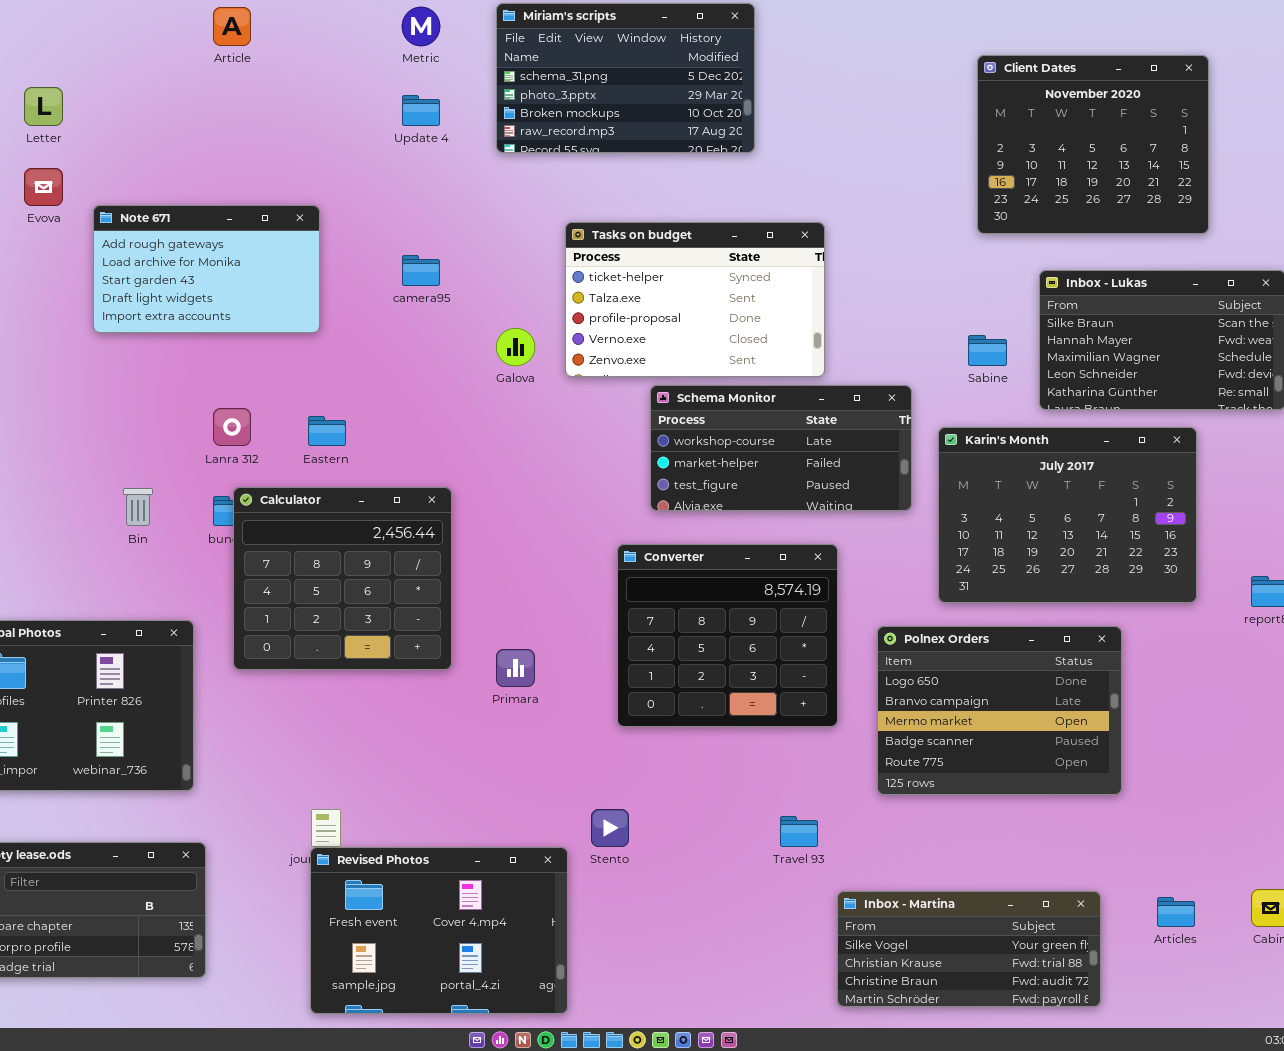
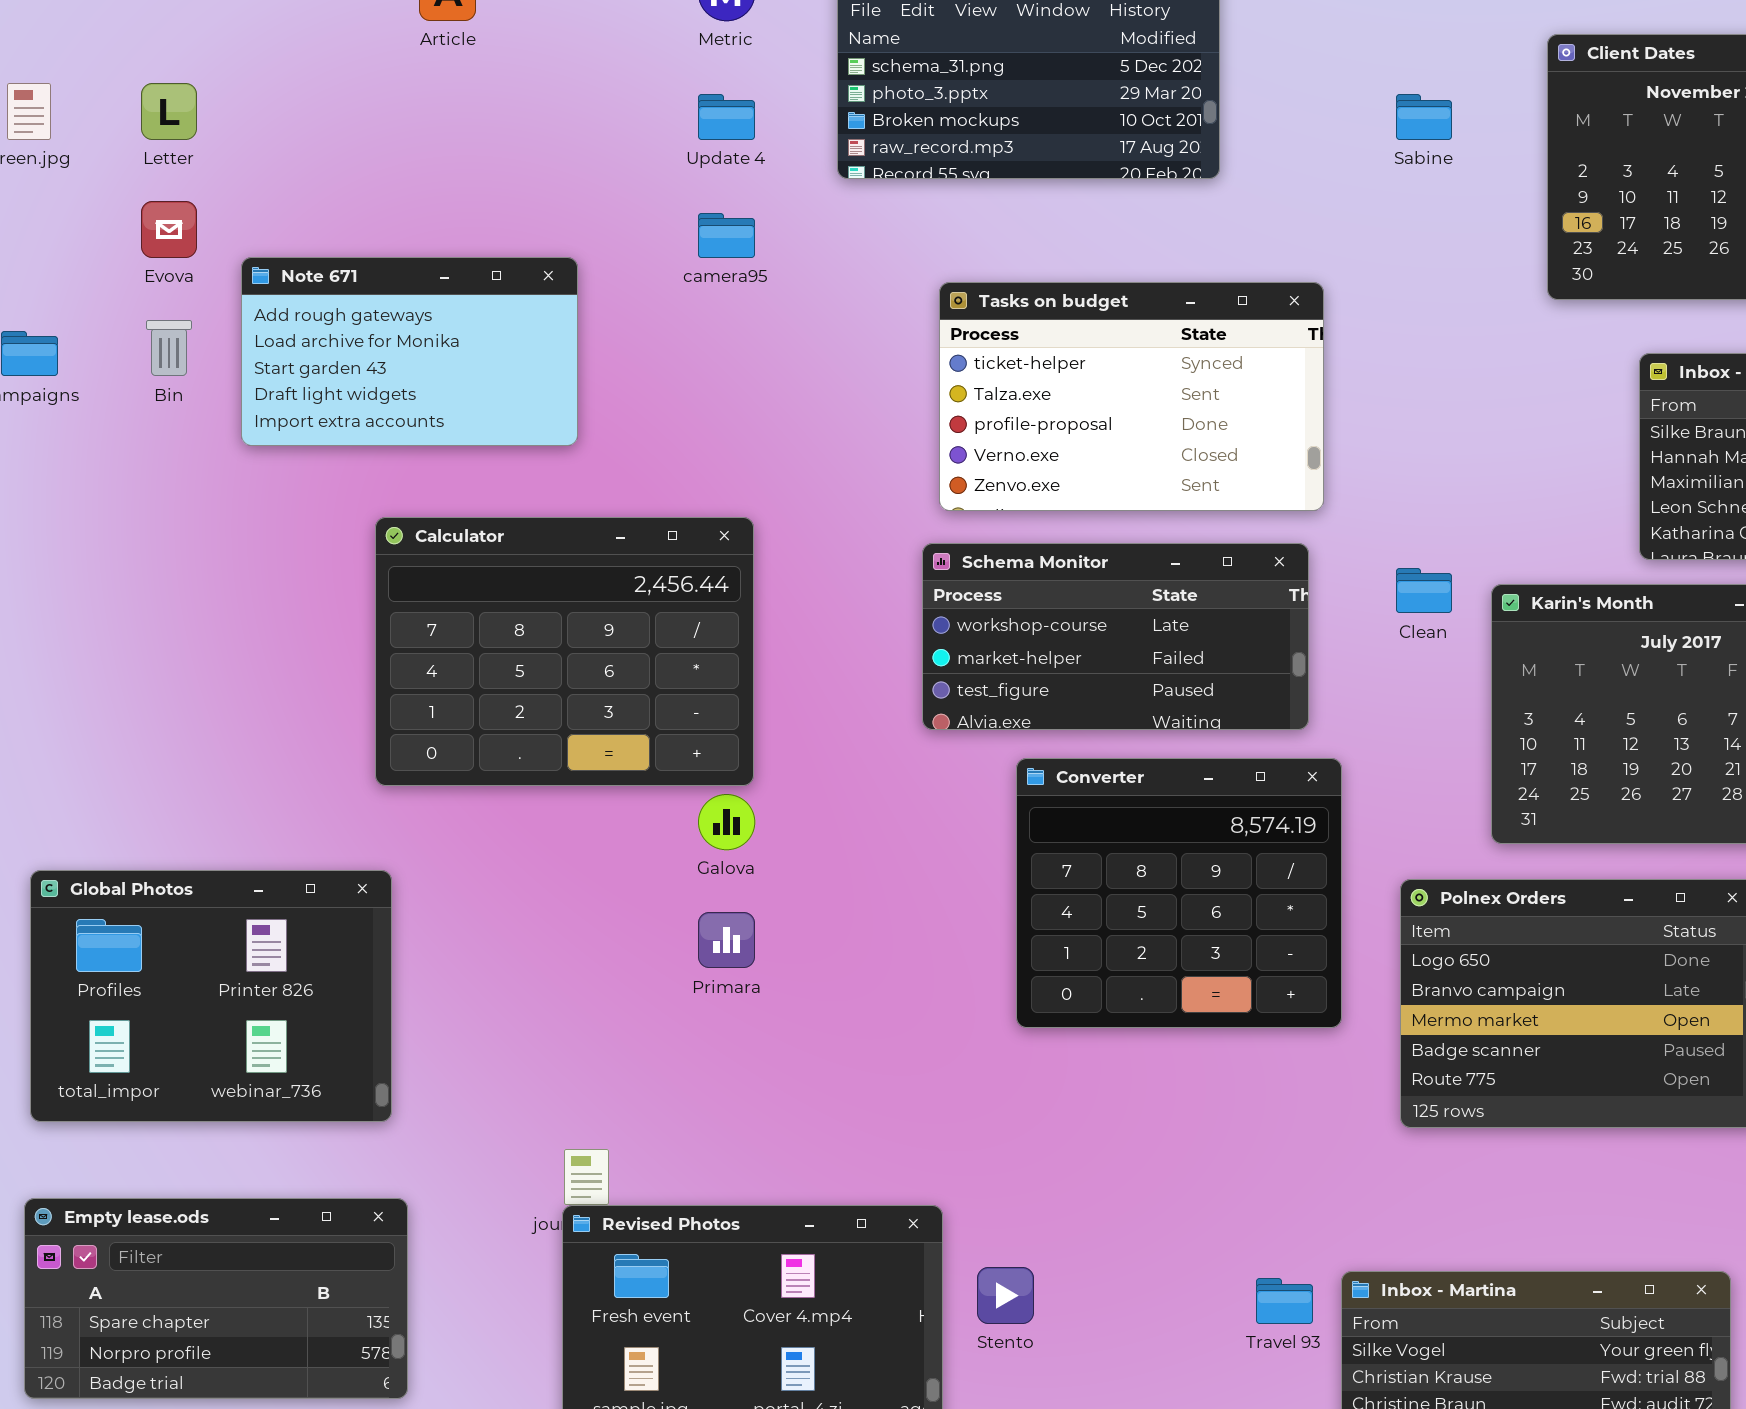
camera95: [402,255,440,286] -> [698,213,755,258], moved
Galova: [496,328,535,366] -> [698,794,755,850], moved
Sabine: [968,335,1007,366] -> [1396,94,1452,140], moved
Schema Monitor: [650,385,912,511] -> [922,543,1309,730], moved
Calculator: [233,487,452,670] -> [375,517,754,786], moved, resized
Bin: [123,488,153,526] -> [146,320,192,376], moved
Primara: [496,649,535,687] -> [698,912,755,968], moved
Stento: [591,809,629,847] -> [977,1267,1034,1324], moved
Travel 93: [780,816,818,847] -> [1256,1278,1313,1324], moved

